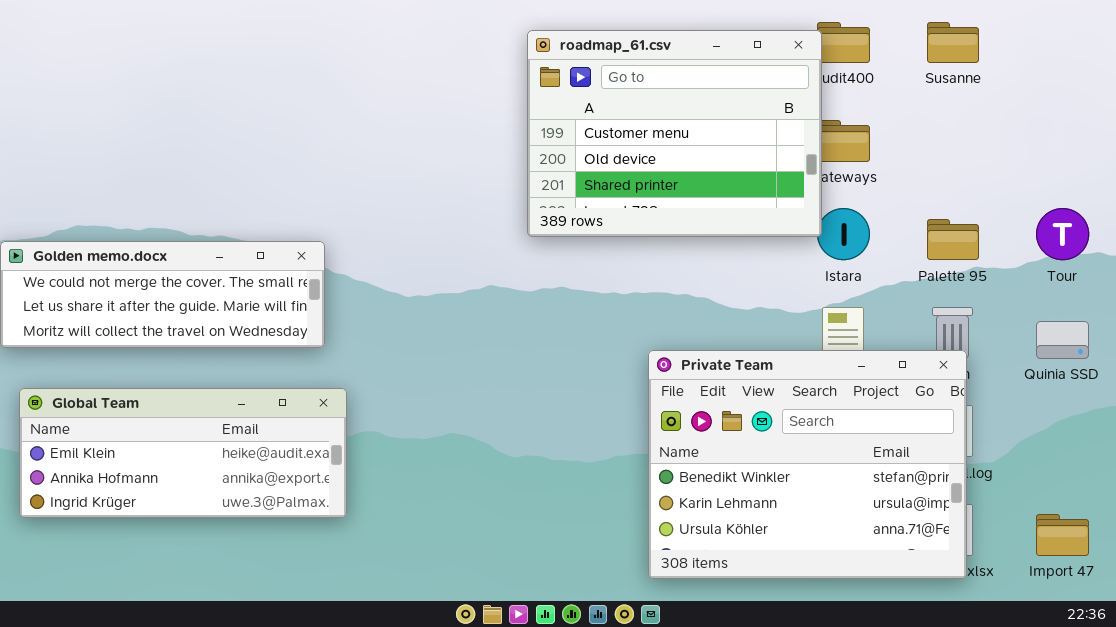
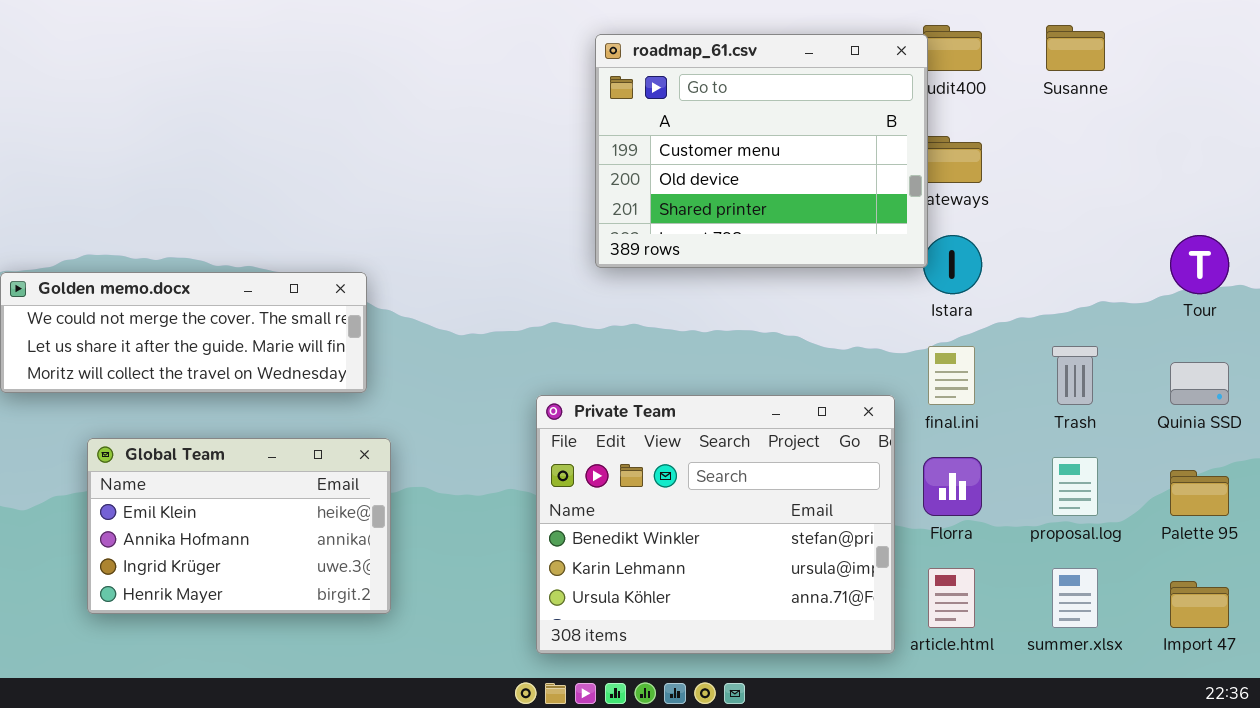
Palette 95: [927,219,979,260] -> [1170,470,1229,516], moved
Private Team: [648,350,967,579] -> [536,395,895,654], moved
Global Team: [19,388,347,518] -> [87,438,391,614], resized

